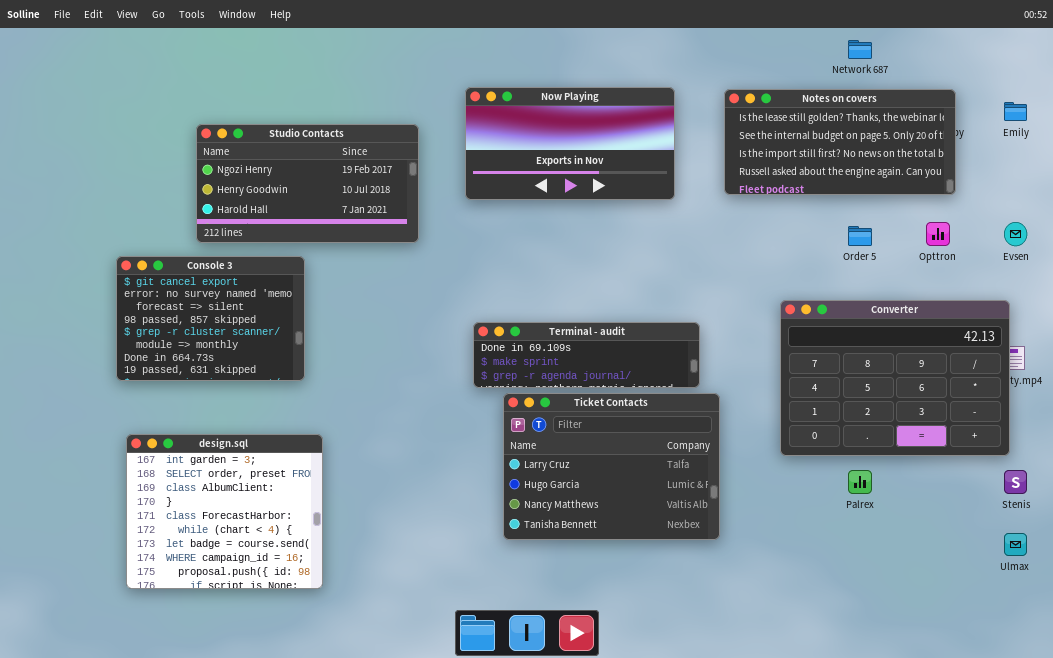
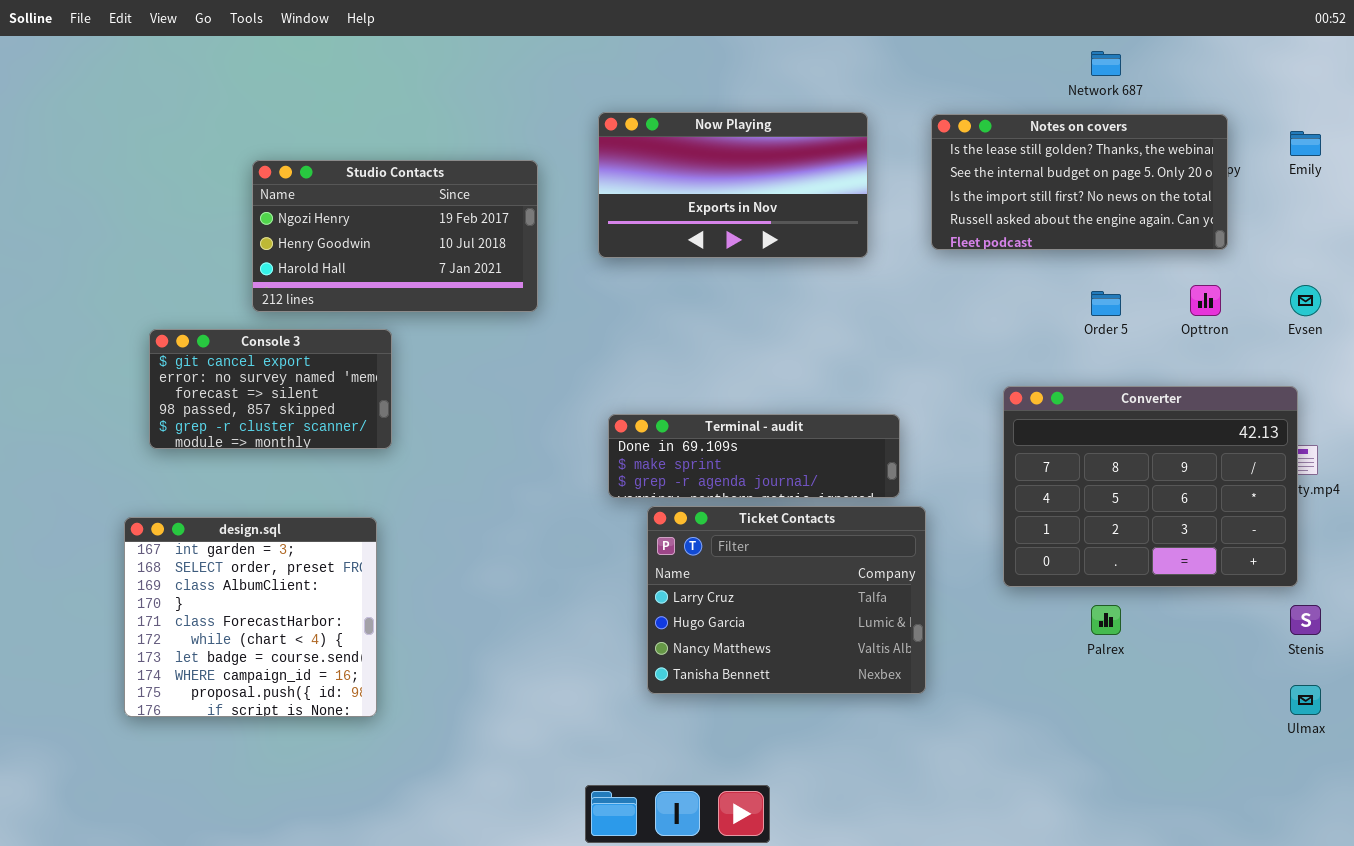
Console 3: [116,256,305,381] -> [149,329,392,449], resized
design.sql: [126,434,323,589] -> [124,517,377,717], moved

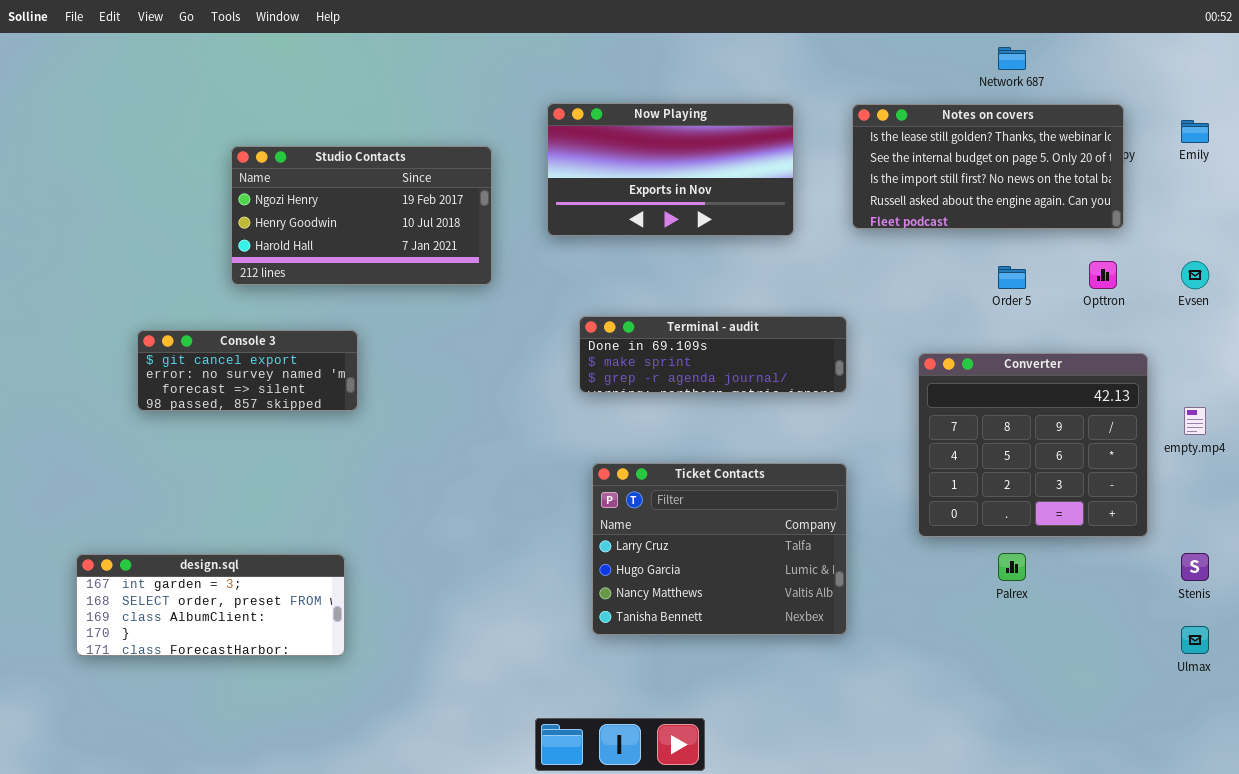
Console 3: [149,329,392,449] -> [137,330,358,411], resized
Converter: [1003,386,1298,587] -> [918,353,1148,537], resized
Terminal - audit: [608,414,900,498] -> [579,316,847,393], moved
design.sql: [124,517,377,717] -> [76,554,345,656], resized

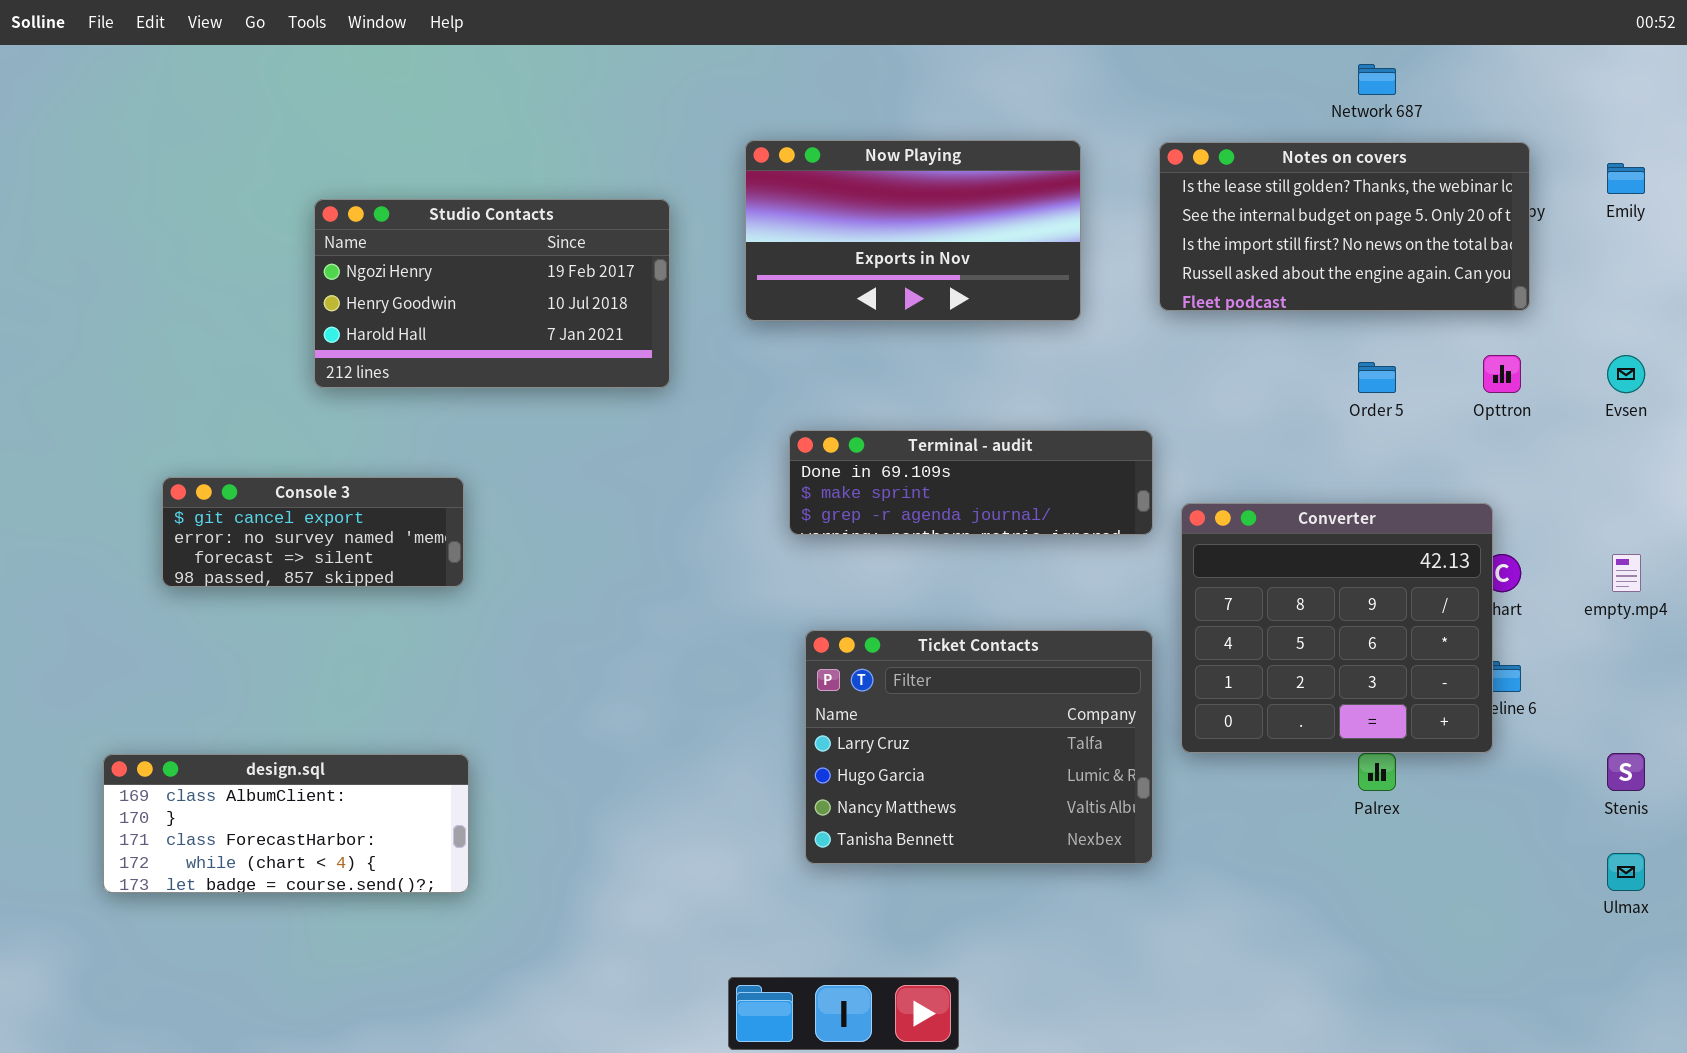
Console 3: [137,330,358,411] -> [162,477,464,587], moved
Converter: [918,353,1148,537] -> [1181,503,1493,753], moved
design.sql: [76,554,345,656] -> [103,754,469,893], scrolled down 2 rows

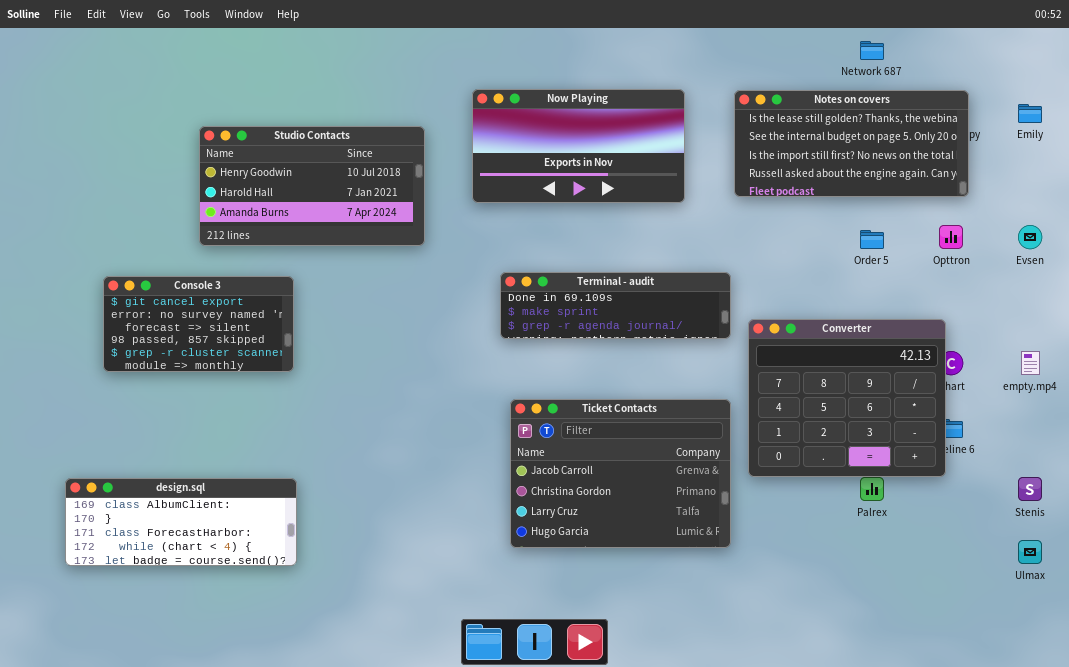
Studio Contacts: [314,199,670,388] -> [199,126,425,246], scrolled down 1 row
Console 3: [162,477,464,587] -> [103,276,294,372], resized
Ticket Contacts: [805,630,1153,864] -> [510,399,731,548], scrolled up 2 rows

